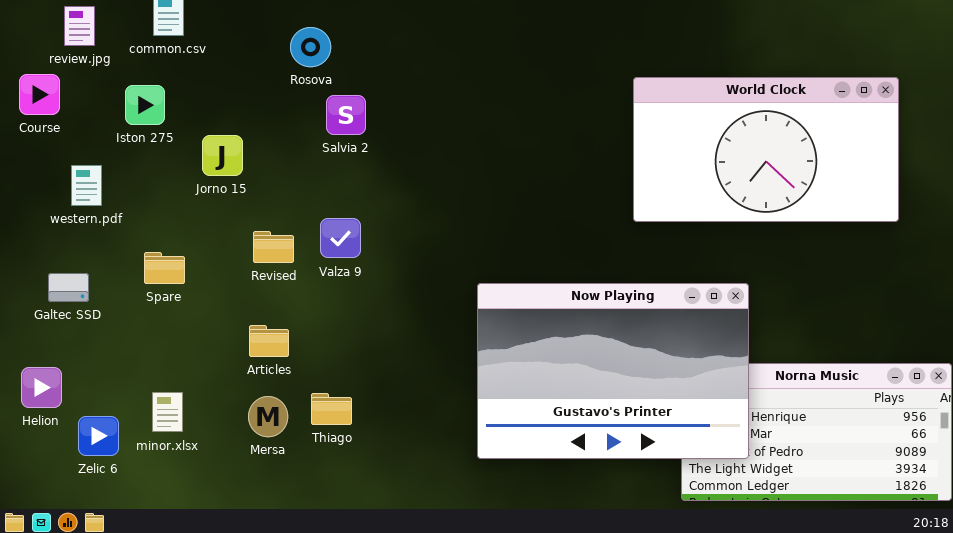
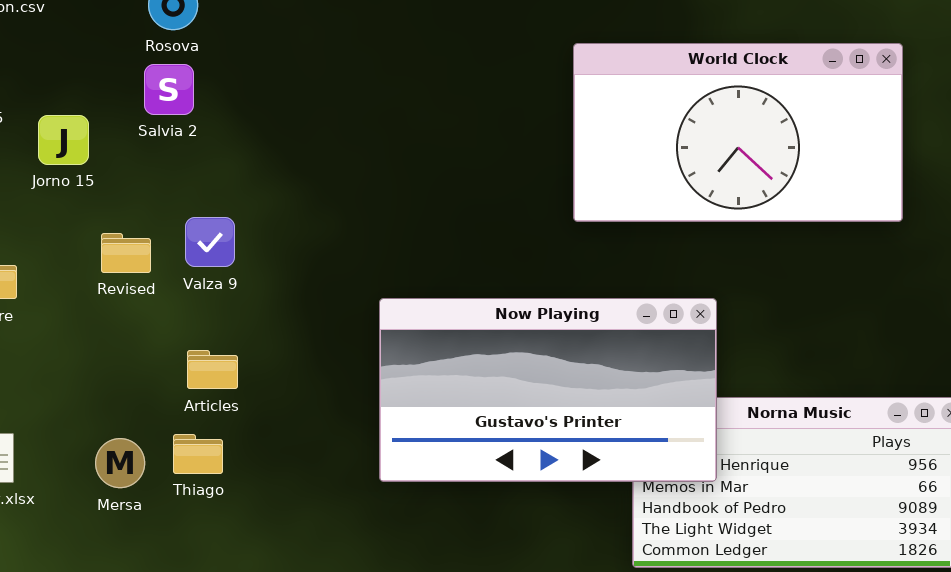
Salvia 2: [326,95,366,135] -> [144,64,194,115], moved
Now Playing: [477,283,749,459] -> [379,298,717,482], resized
Articles: [249,325,289,357] -> [187,350,238,389], moved

